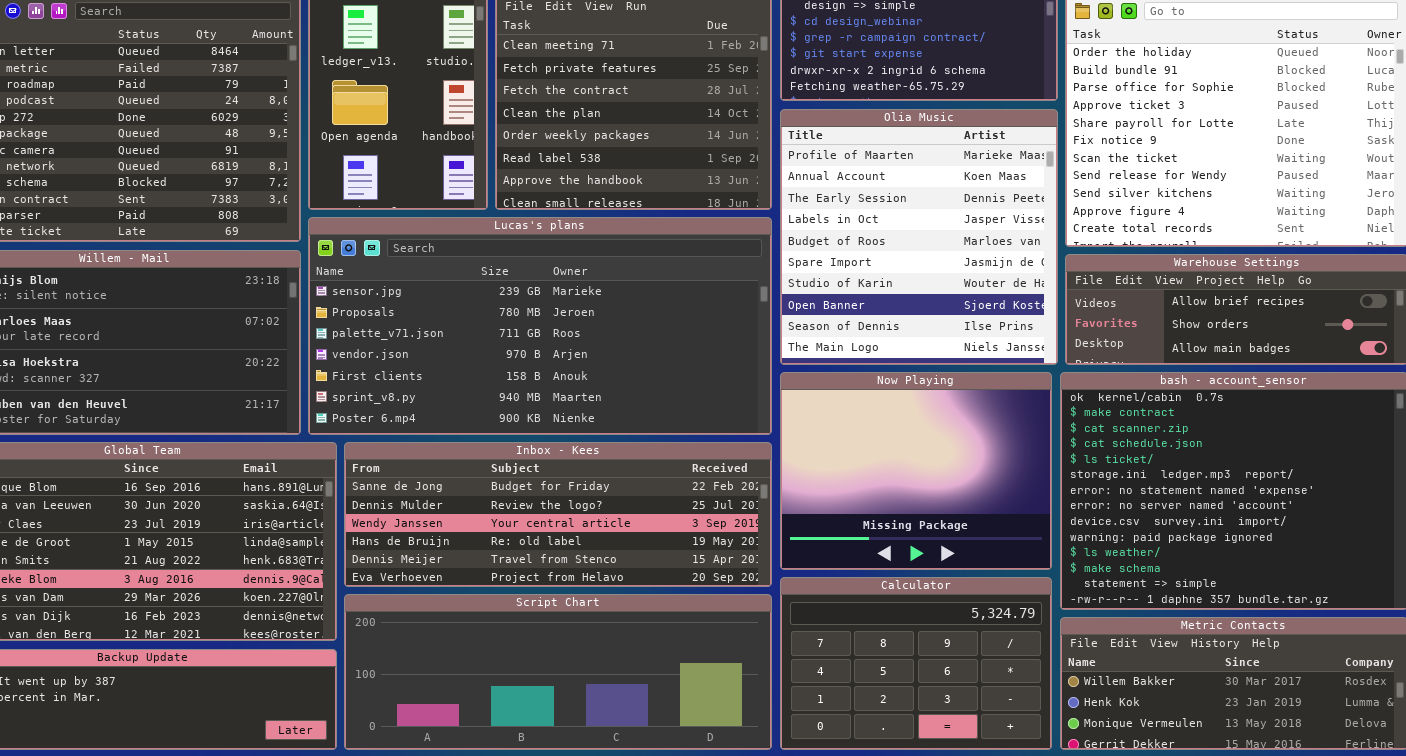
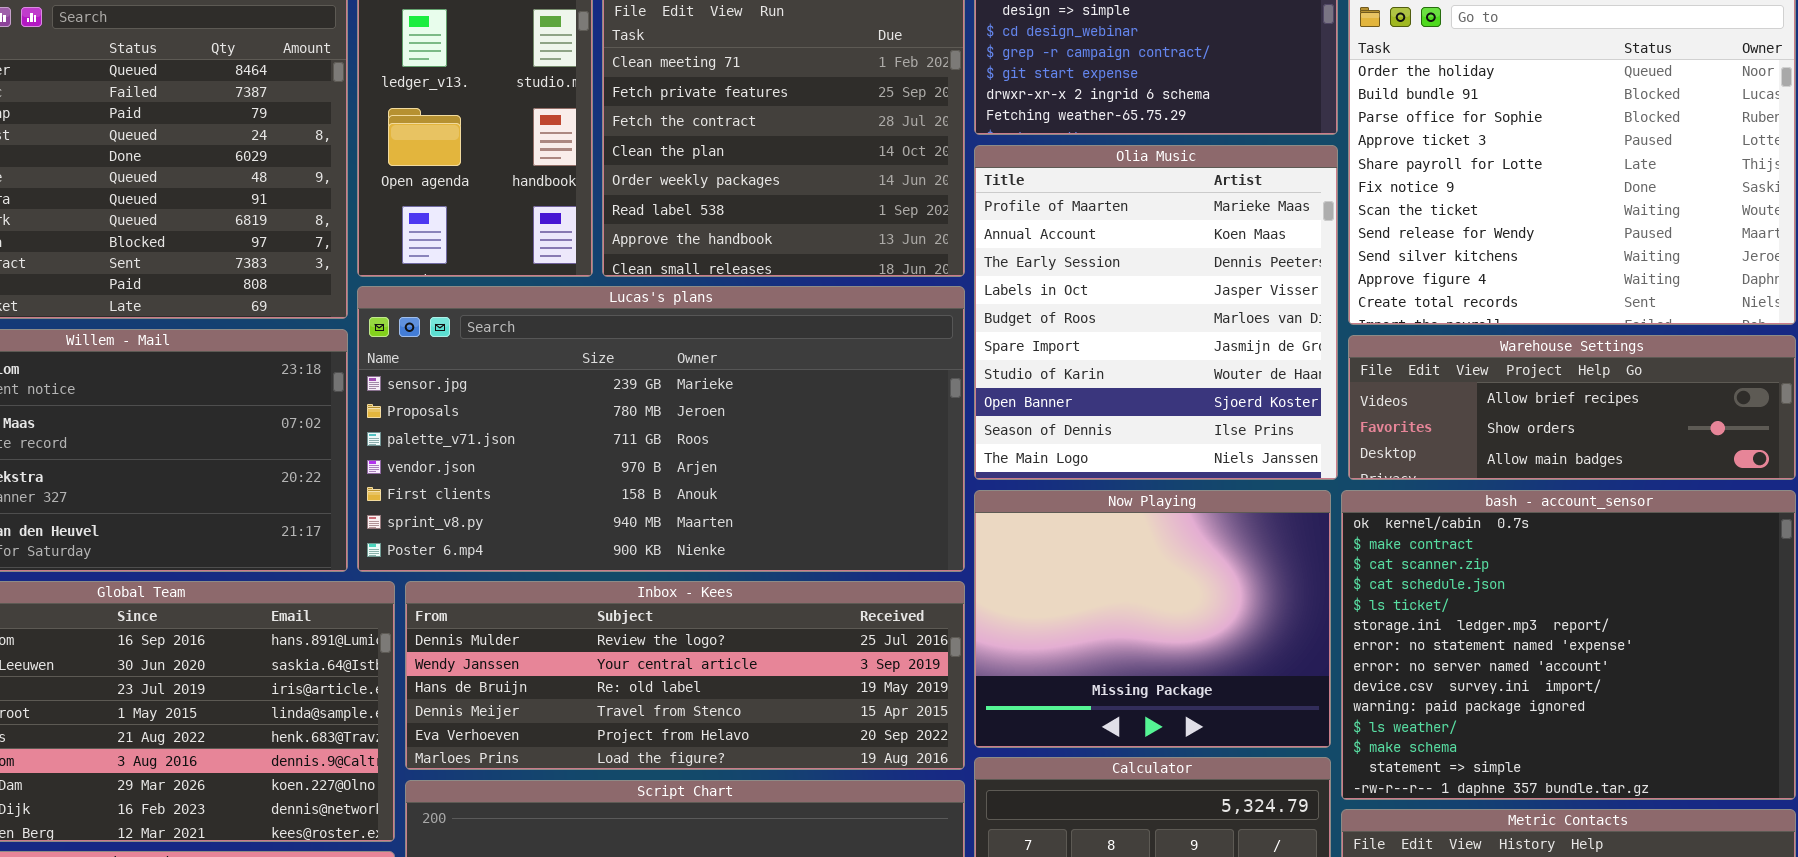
Inbox - Kees: [344,442,772,587] -> [405,581,965,770], scrolled down 1 row

